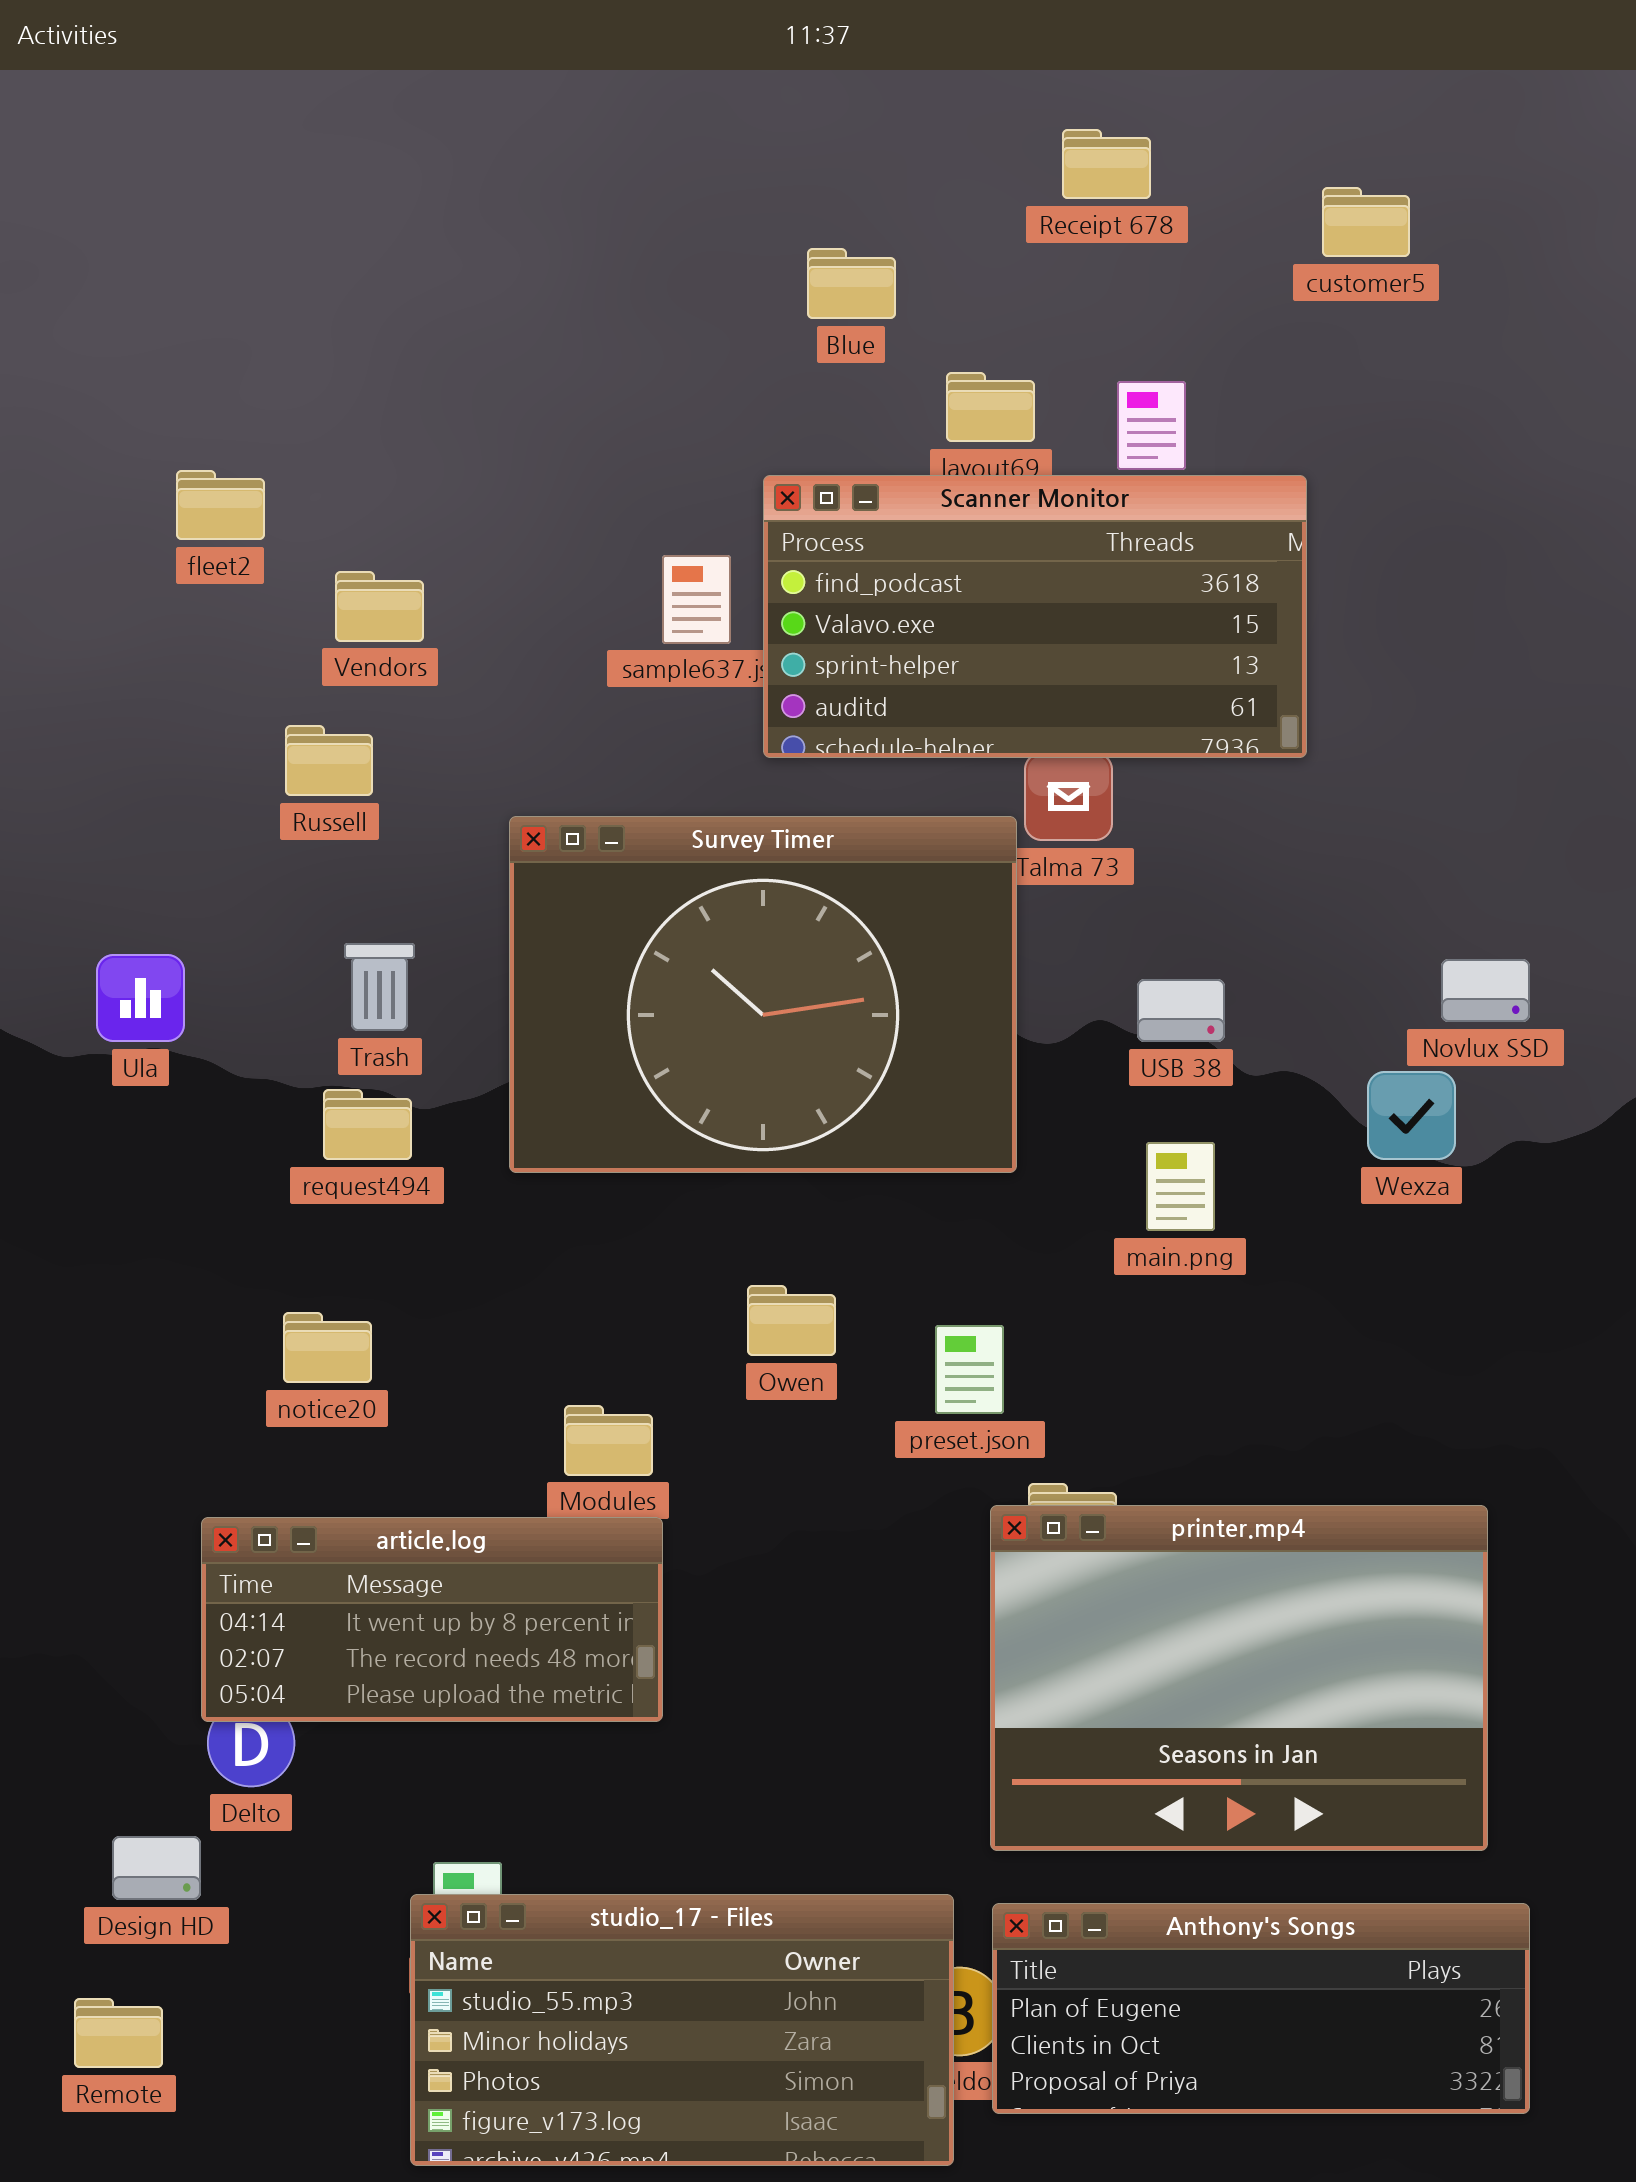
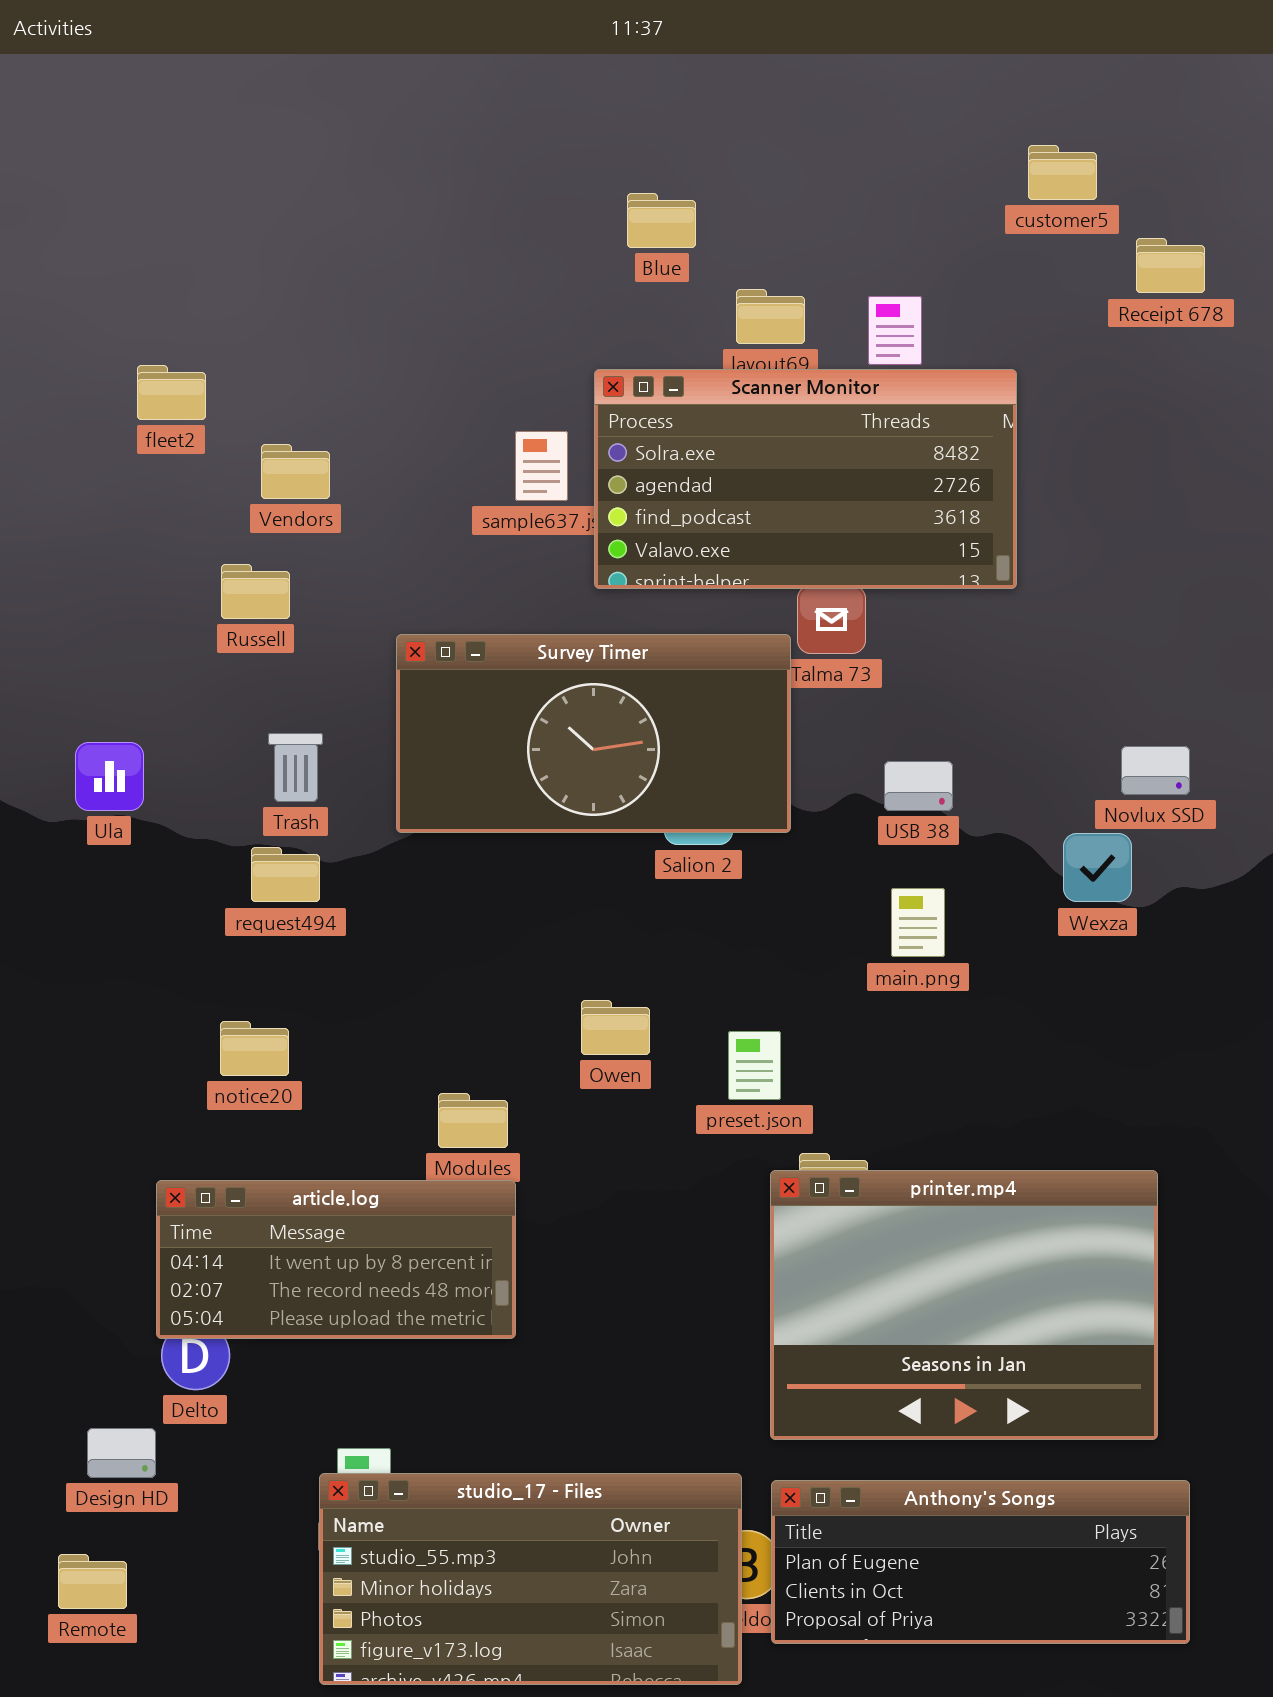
Receipt 678: [1062,129,1151,199] -> [1136,238,1205,293], moved
Scanner Monitor: [763,475,1307,758] -> [594,369,1017,589], scrolled up 2 rows
Survey Timer: [509,816,1017,1173] -> [396,634,791,833], resized

